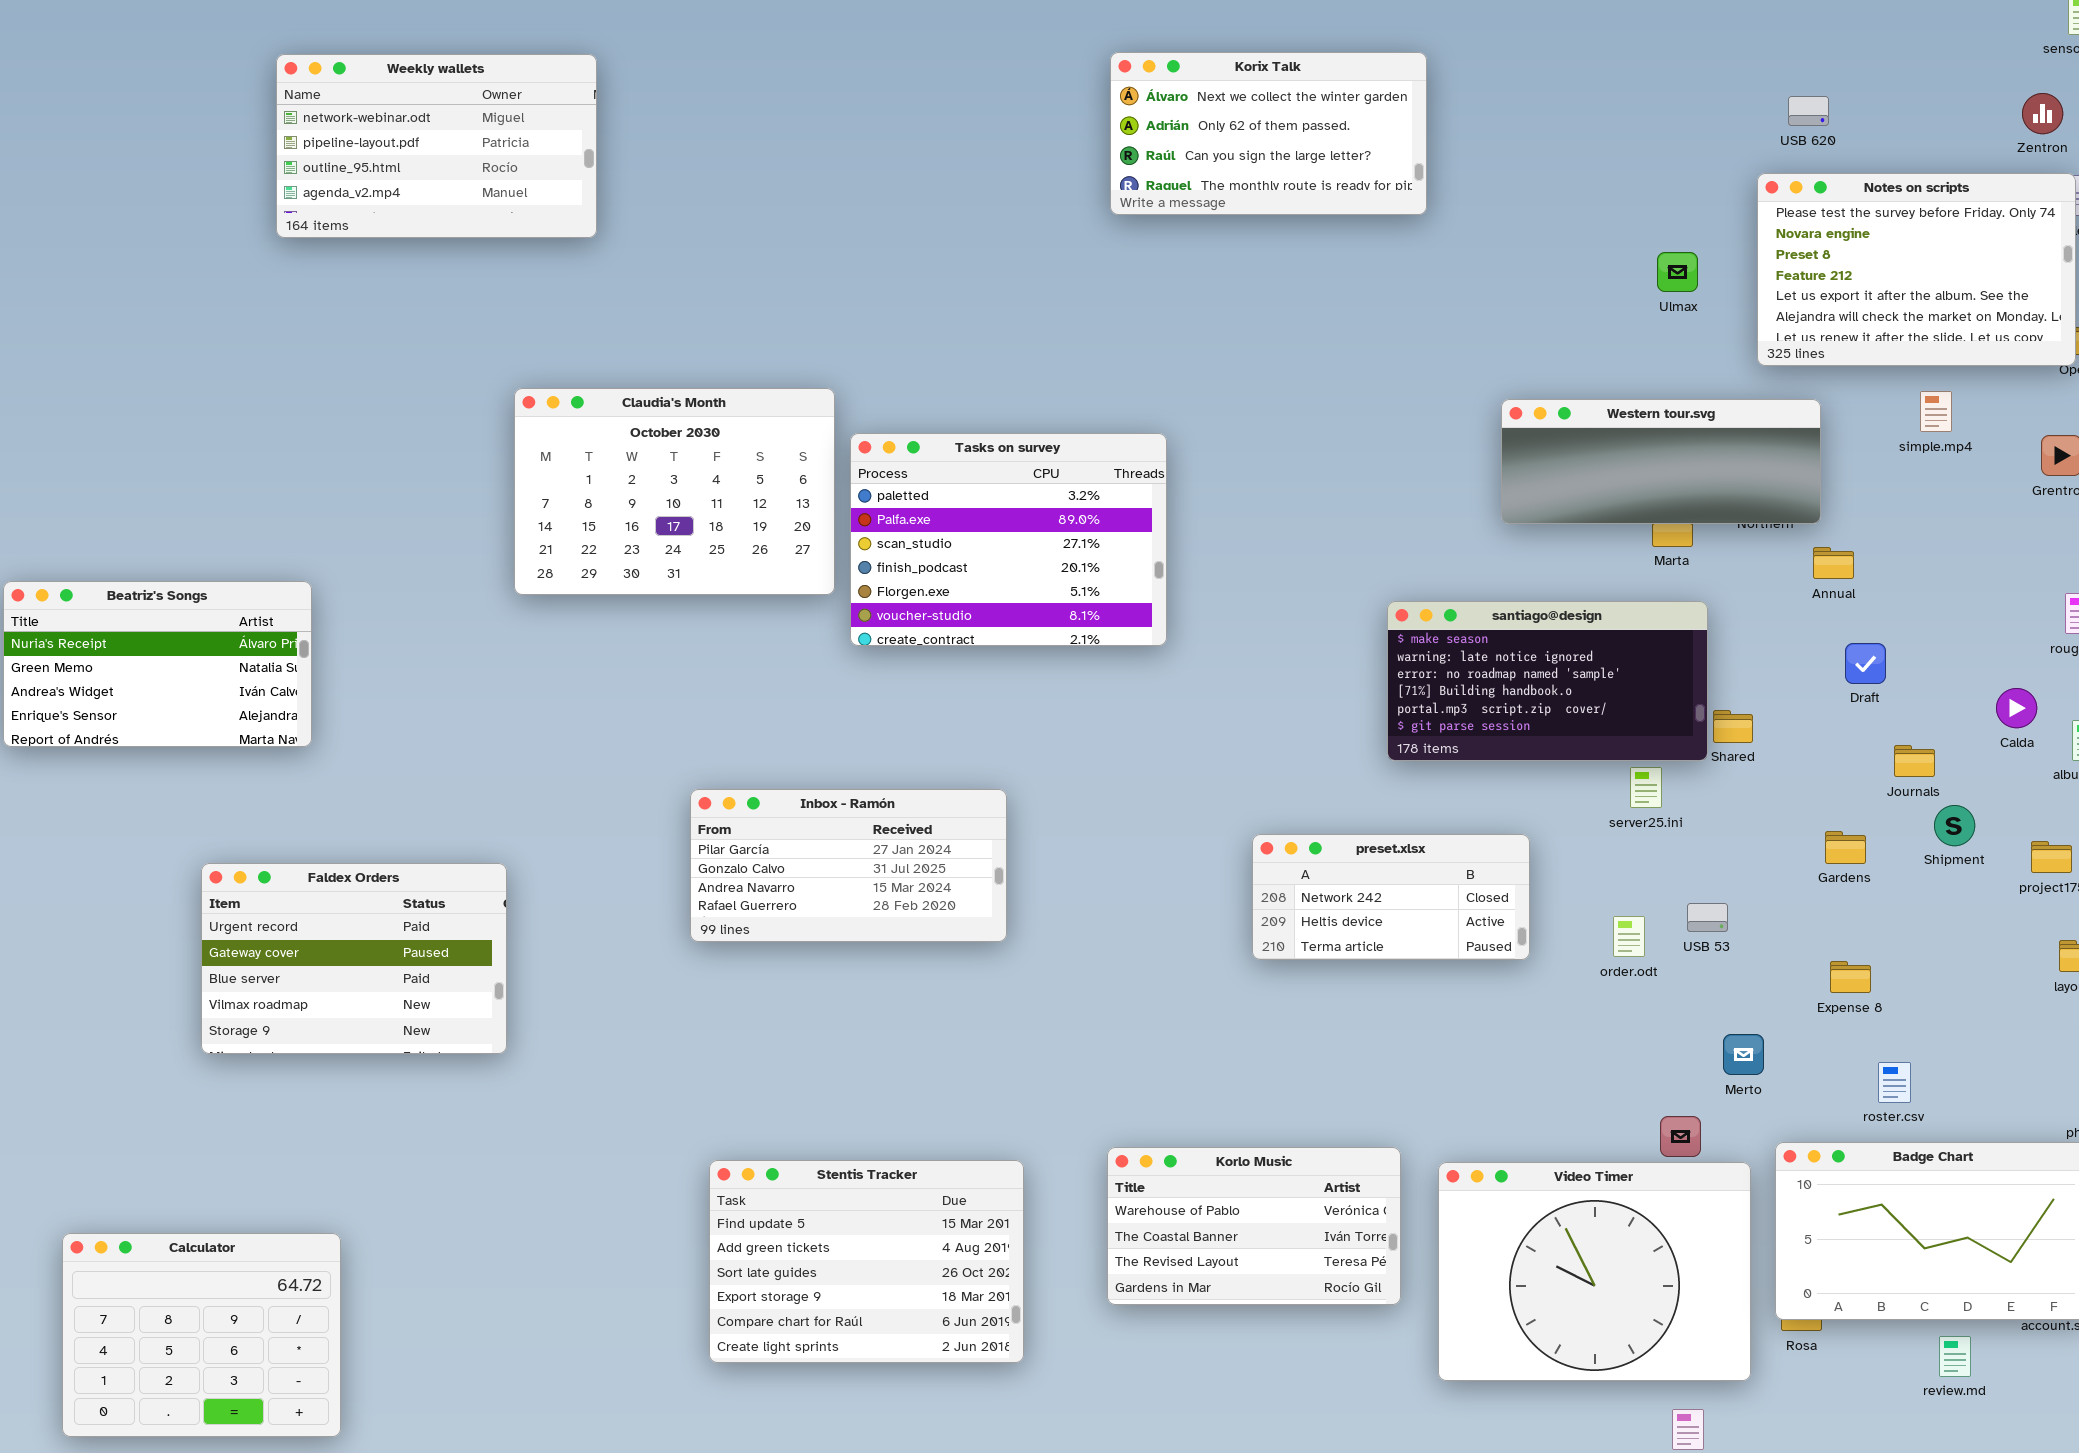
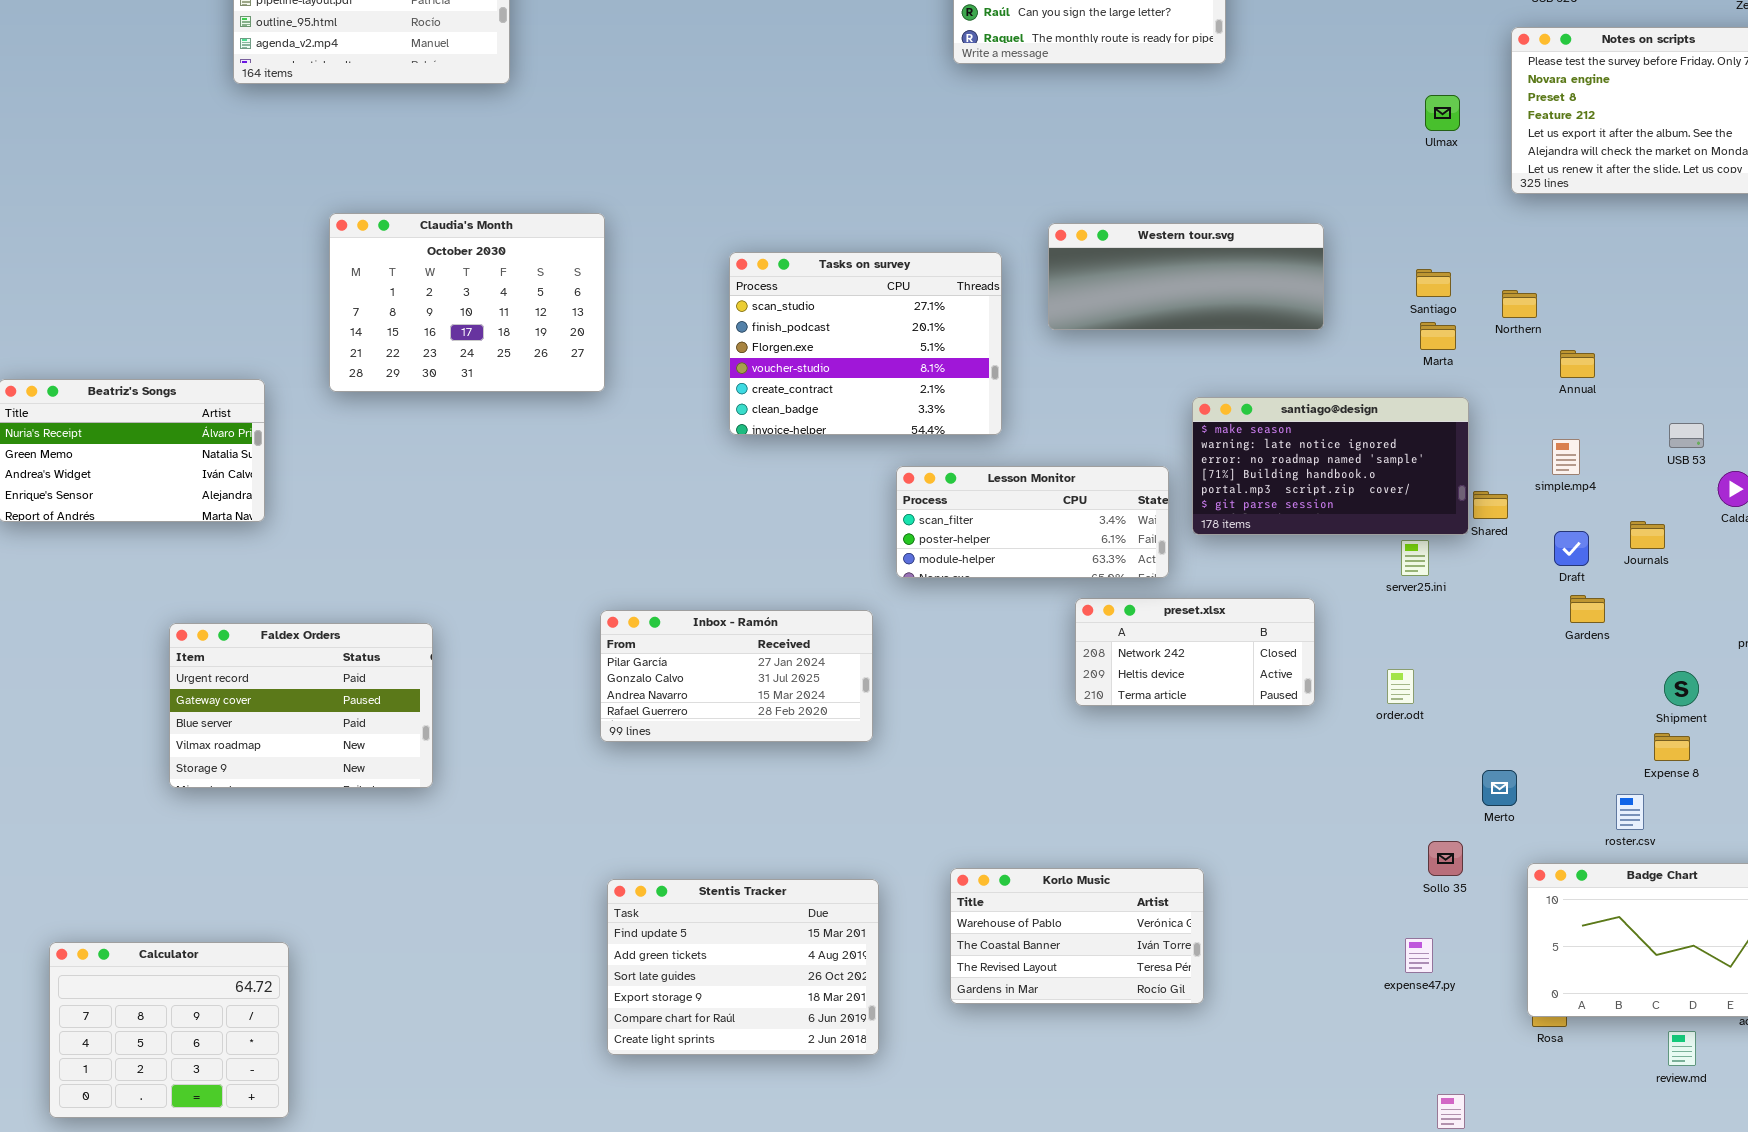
Claudia's Month: [514,388,835,595] -> [329,213,605,392], moved
simple.mp4: [1920,391,1952,432] -> [1552,439,1580,475], moved
Western tour.svg: [1501,399,1821,524] -> [1048,223,1324,330], moved
Tasks on survey: [850,433,1167,646] -> [729,252,1002,435], scrolled down 2 rows
Draft: [1845,643,1886,684] -> [1554,531,1589,566], moved
Lesson Monitor: none -> [896,466,1169,578], opened
Inbox - Ramón: [690,789,1007,942] -> [600,610,873,742], moved
Shipment: [1934,805,1975,846] -> [1664,671,1699,706], moved
USB 53: [1687,903,1728,932] -> [1669,423,1704,448], moved
Expense 8: [1830,961,1871,993] -> [1654,733,1690,761], moved
Video Timer: [1438,1162,1751,1381] -> none, closed

